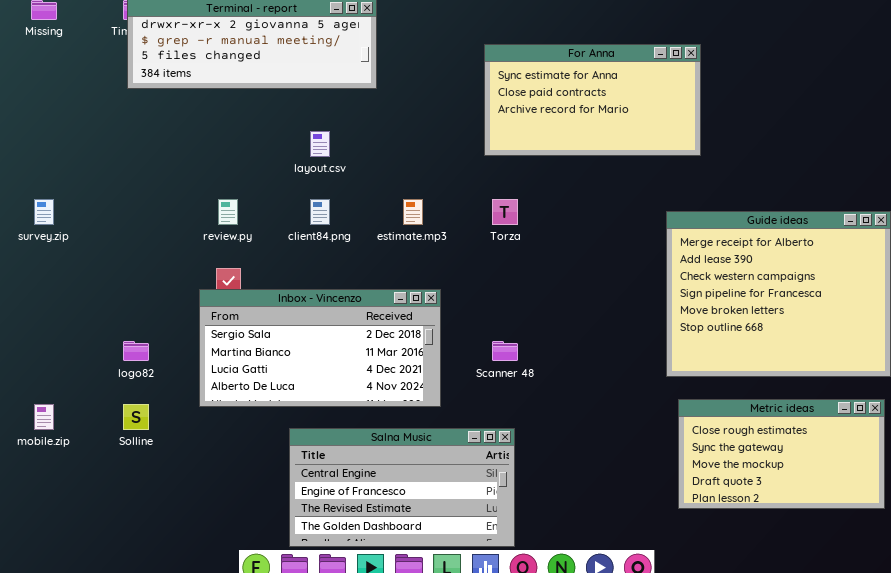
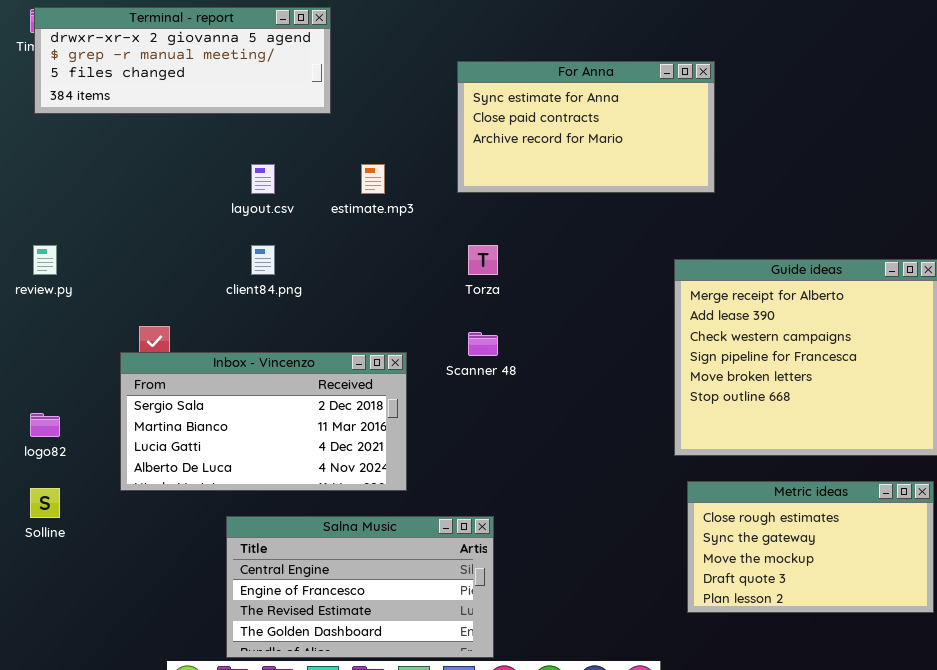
review.py: [218,199,238,225] -> [33,245,57,275], moved
estimate.mp3: [403,199,423,225] -> [361,164,385,194], moved
Scanner 48: [492,341,518,361] -> [468,332,498,356], moved

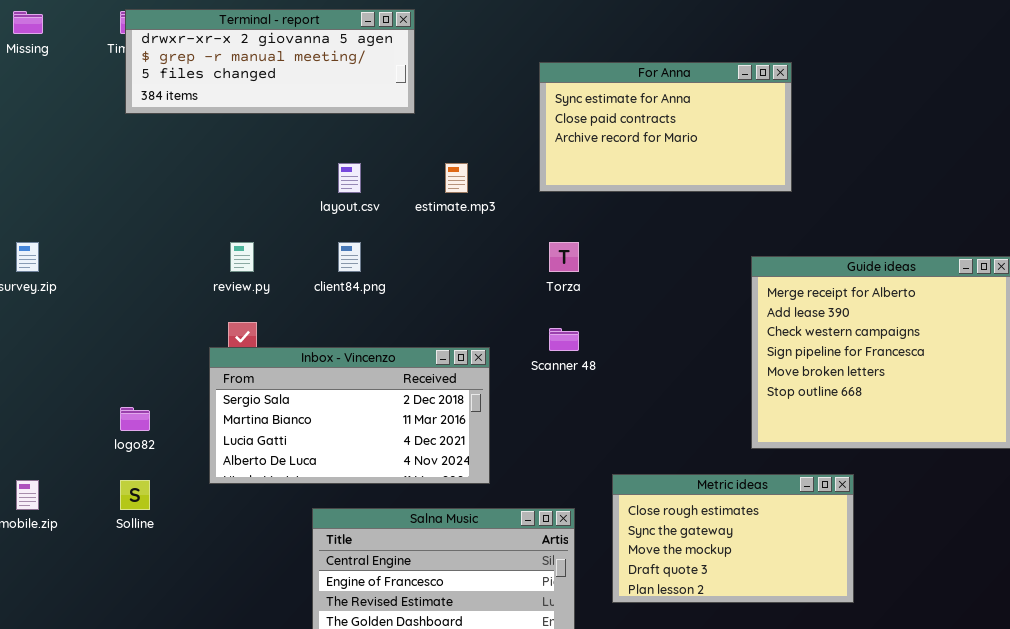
review.py: [33,245,57,275] -> [230,242,254,272], moved
Metric ideas: [687,481,934,613] -> [612,474,854,603], moved

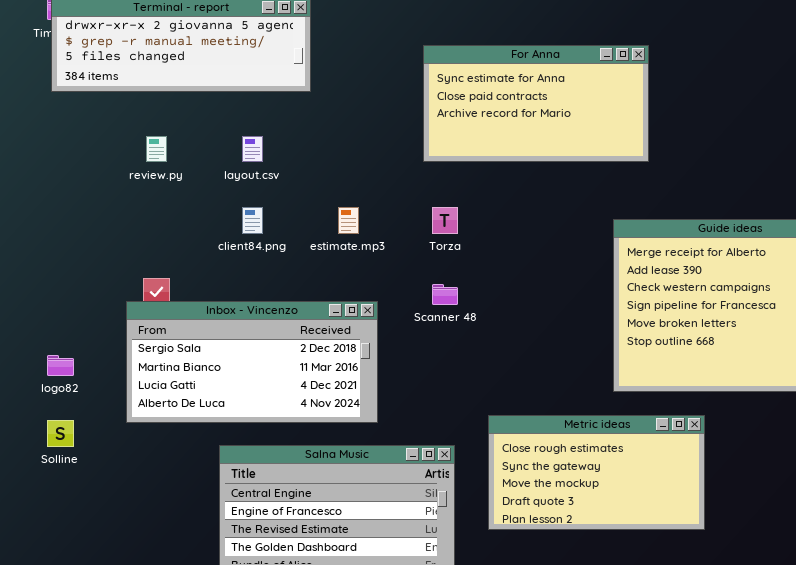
estimate.mp3: [445,163,468,193] -> [338,207,359,234], moved
review.py: [230,242,254,272] -> [146,136,167,162], moved

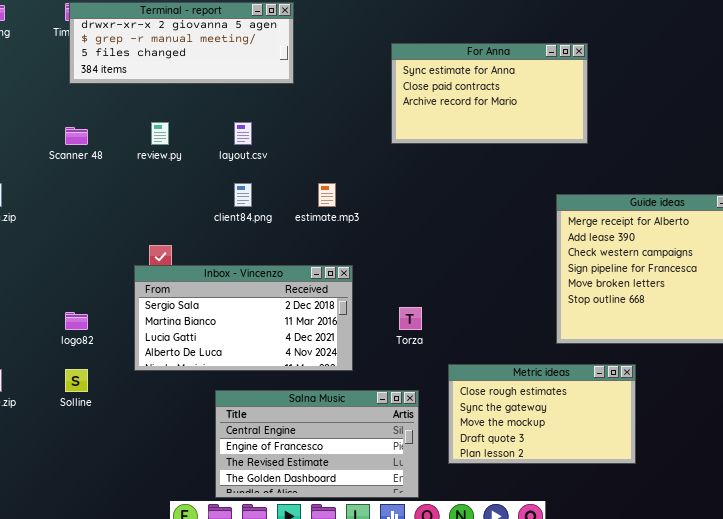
Torza: [432,207,458,234] -> [399,307,422,330], moved
Scanner 48: [432,284,458,305] -> [65,127,88,145], moved

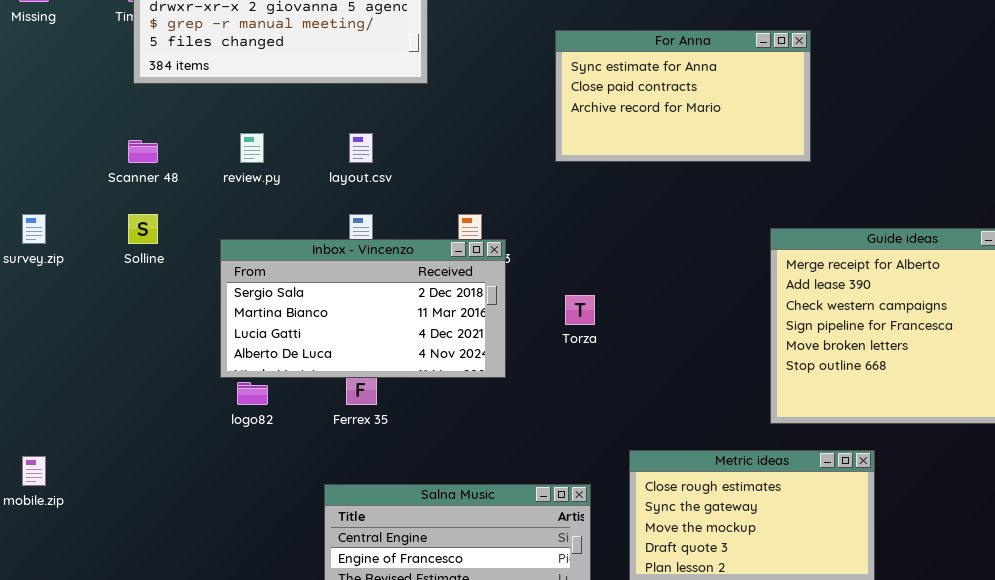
Inbox - Vincenzo: [134,265,353,371] -> [220,239,506,378], moved
Torza: [399,307,422,330] -> [565,295,595,325], moved
logo82: [65,312,88,330] -> [237,382,268,405], moved
Solline: [65,369,88,392] -> [128,214,158,244], moved

